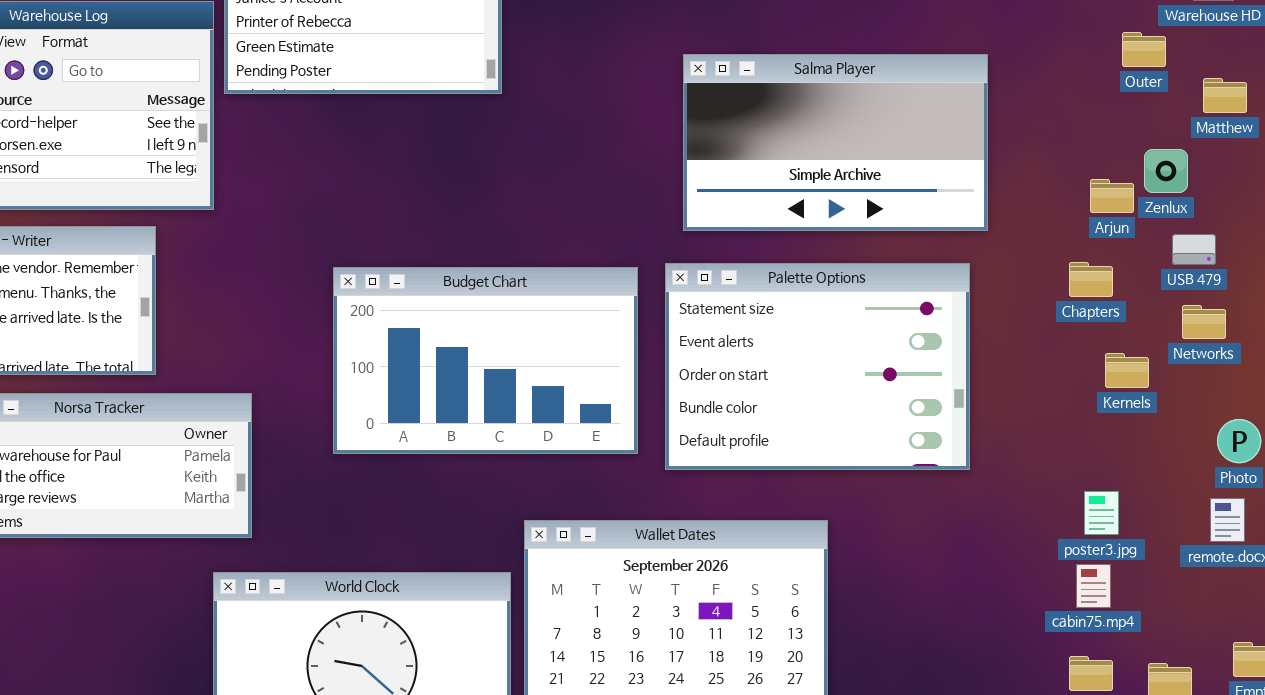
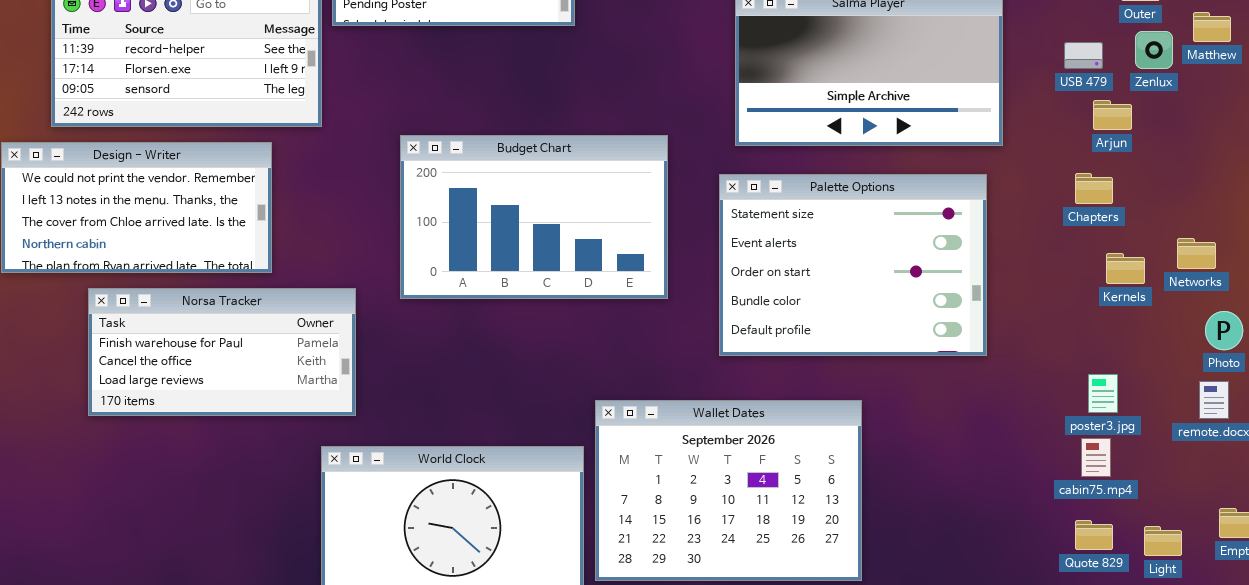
Zenlux: [1144,149,1188,193] -> [1135,31,1173,69], moved
USB 479: [1172,234,1216,265] -> [1064,42,1103,69], moved
Budget Chart: [333,267,638,454] -> [400,135,668,299], moved
Networks: [1182,305,1226,339] -> [1177,238,1216,269], moved

